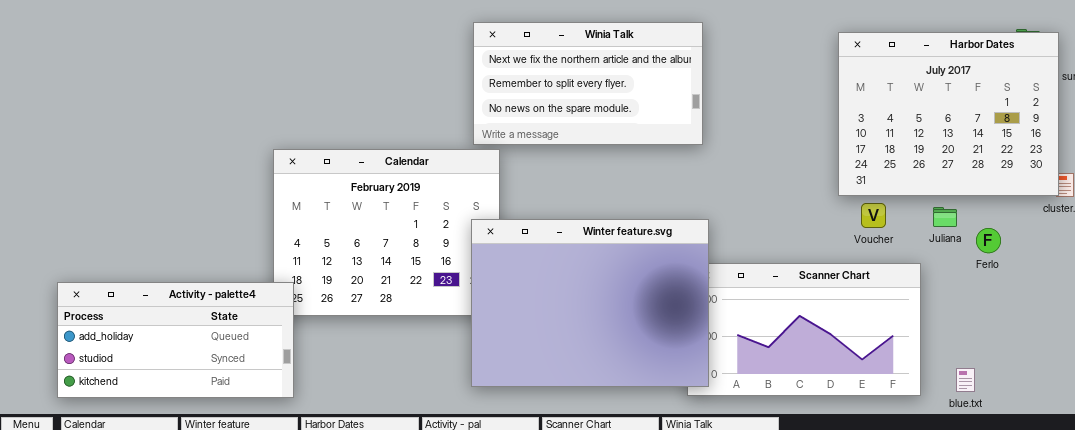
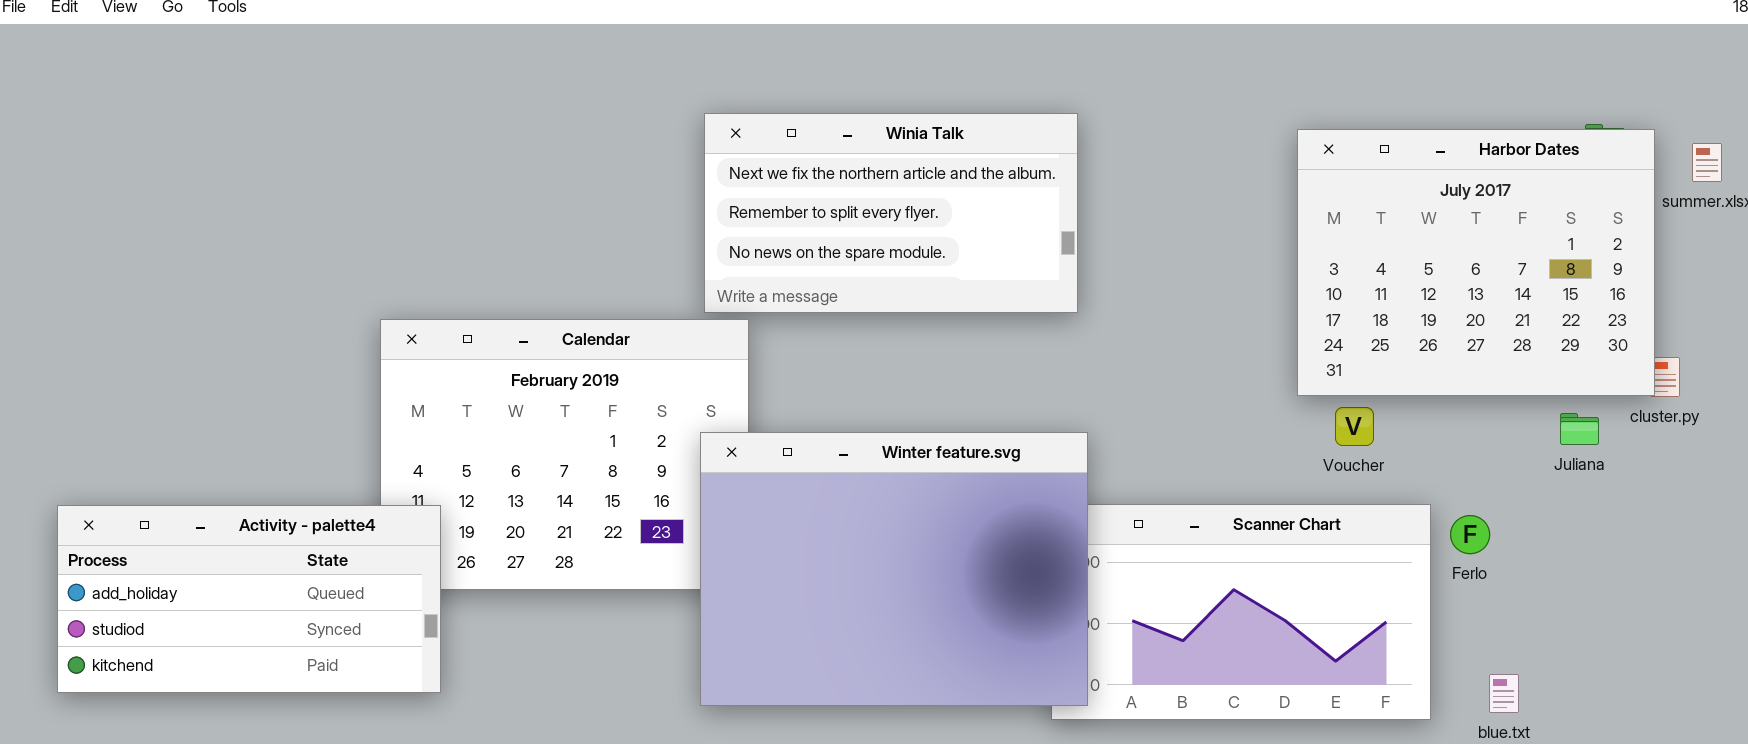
Juliana: [933,207,957,227] -> [1560,413,1599,445], moved
Ferlo: [976,228,1001,253] -> [1450,515,1490,554], moved
Activity - palette4: [57,282,294,398] -> [57,505,441,693], moved

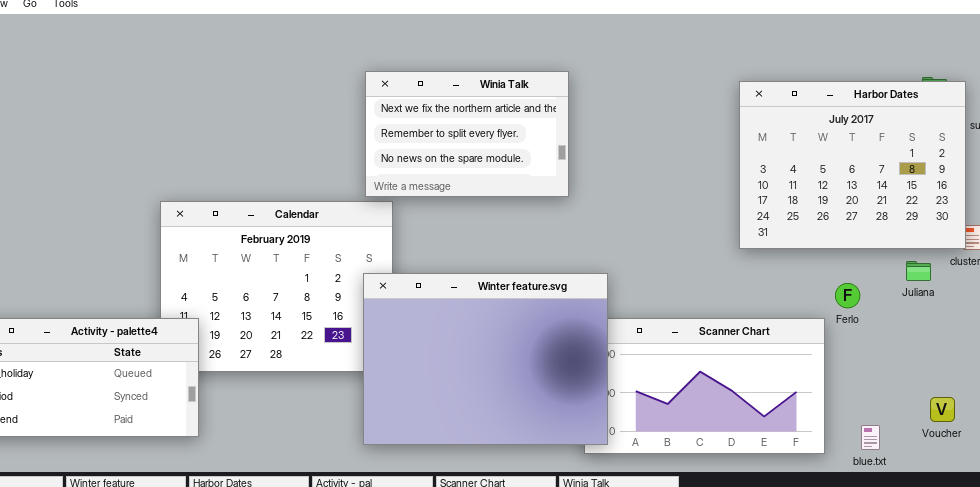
Winia Talk: [704,113,1078,313] -> [365,71,569,197], resized
Voucher: [1335,407,1374,446] -> [930,397,955,422], moved
Ferlo: [1450,515,1490,554] -> [835,283,860,308], moved

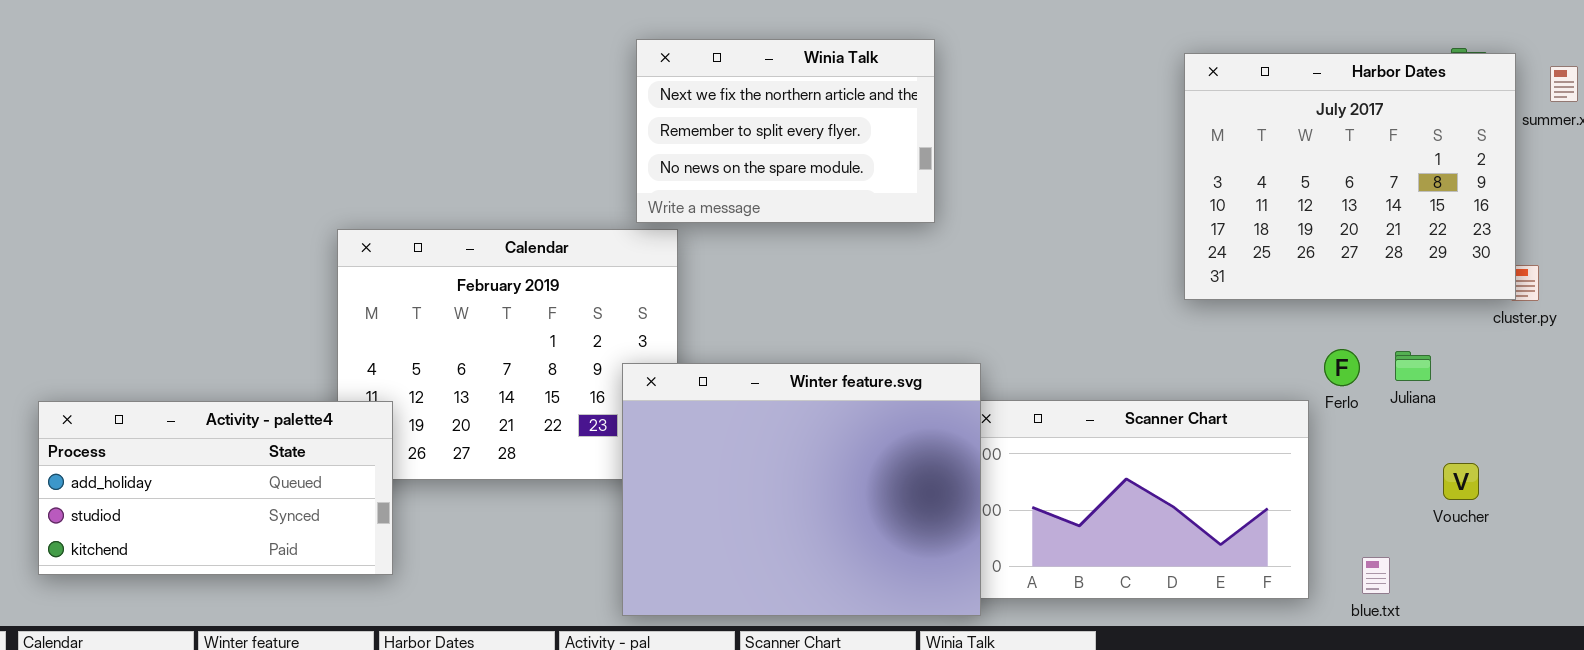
Juliana: [906,261,931,281] -> [1395,351,1431,381], moved
Winter feature.svg: [363,273,608,445] -> [622,363,981,616], moved
Voucher: [930,397,955,422] -> [1443,463,1479,500], moved

